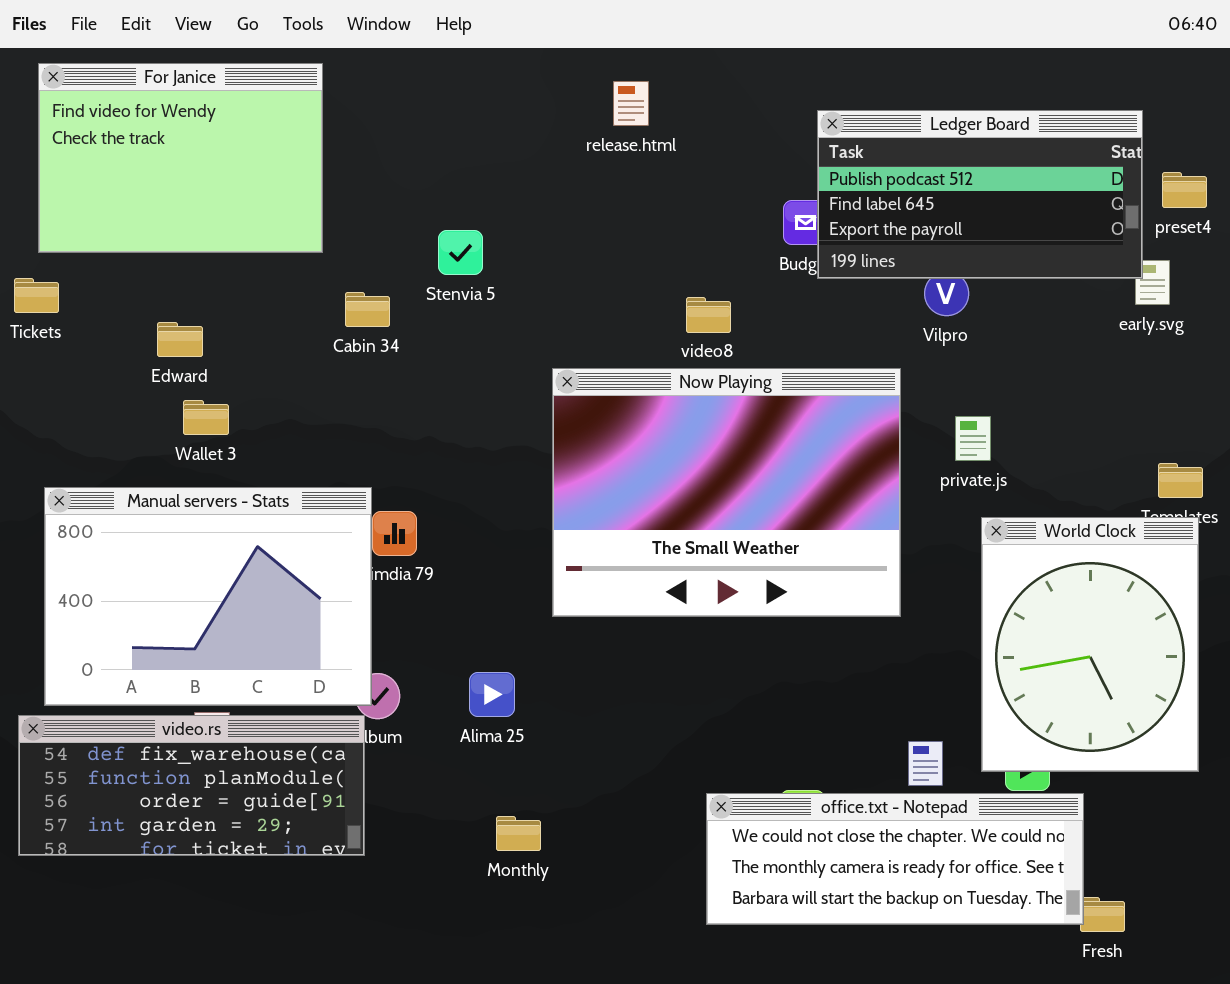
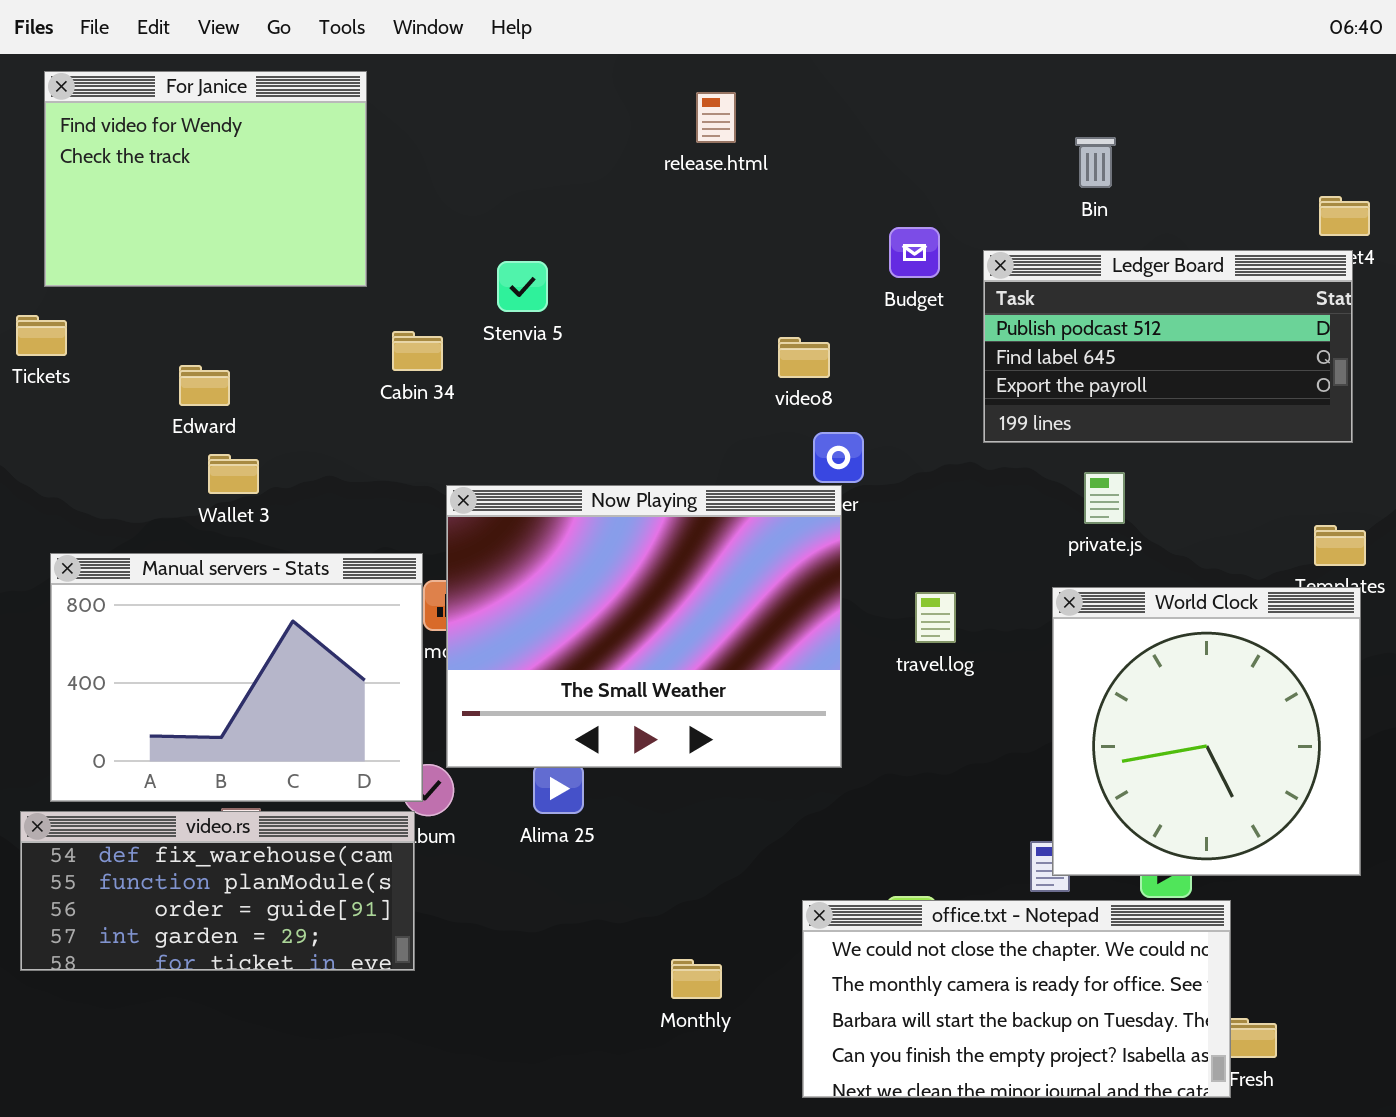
Ledger Board: [817,110,1143,279] -> [983,250,1353,443], moved
Now Playing: [552,368,901,617] -> [446,485,842,768], moved
World Clock: [981,517,1199,772] -> [1052,587,1361,876], resized
office.txt - Notepad: [706,793,1084,925] -> [802,900,1231,1098], resized
Monthly: [496,816,541,851] -> [671,959,722,999], moved

